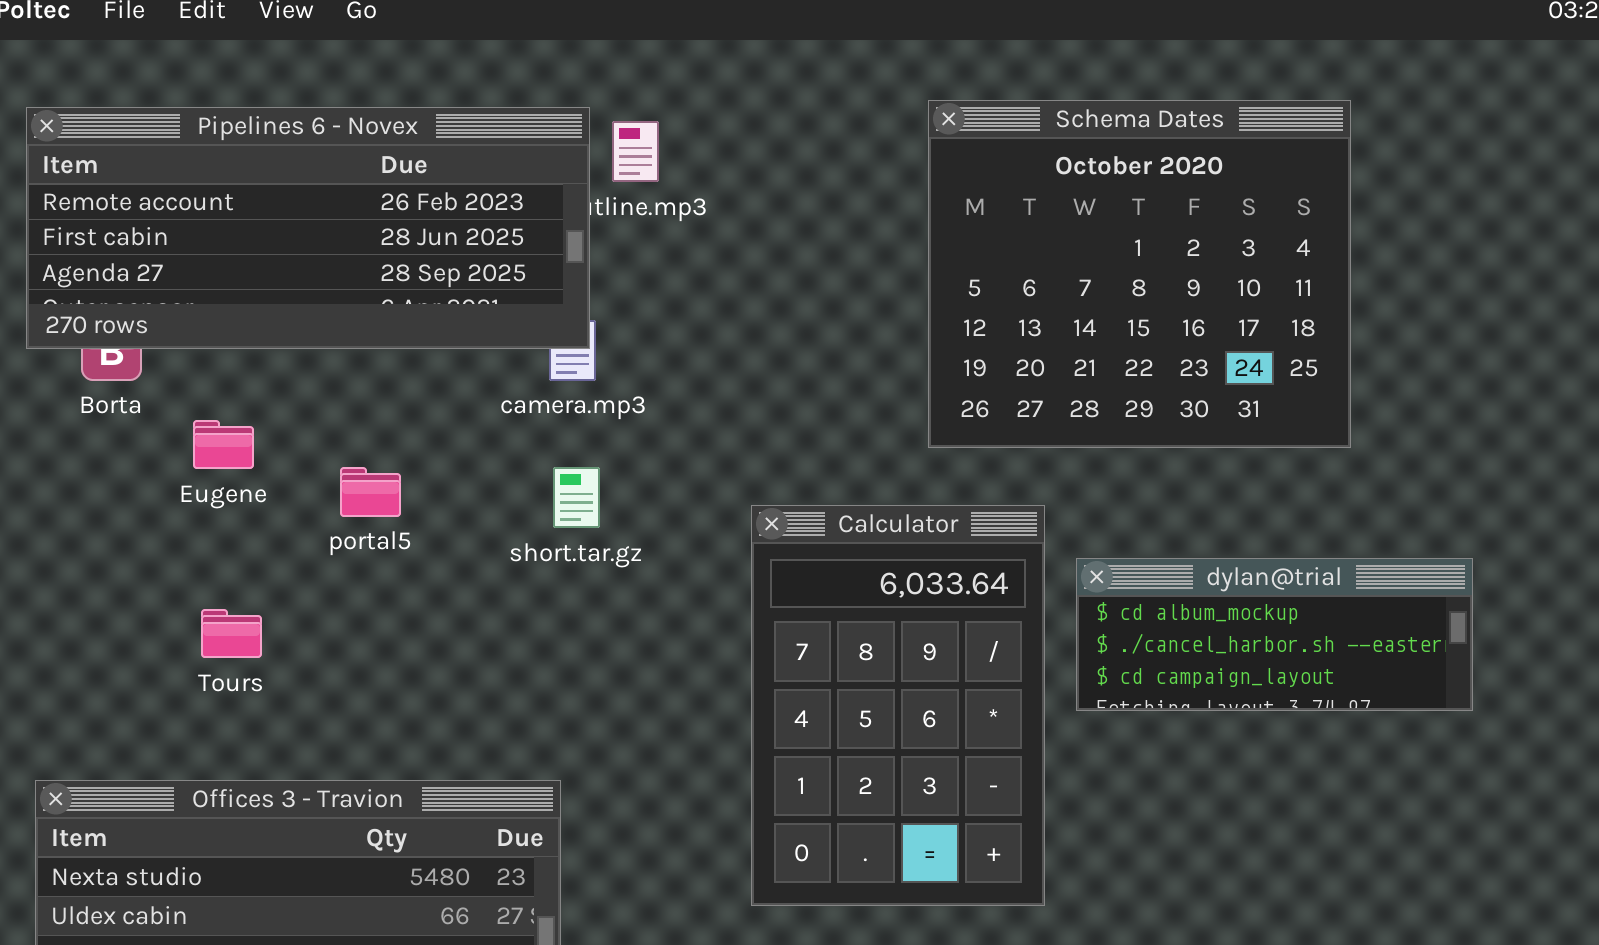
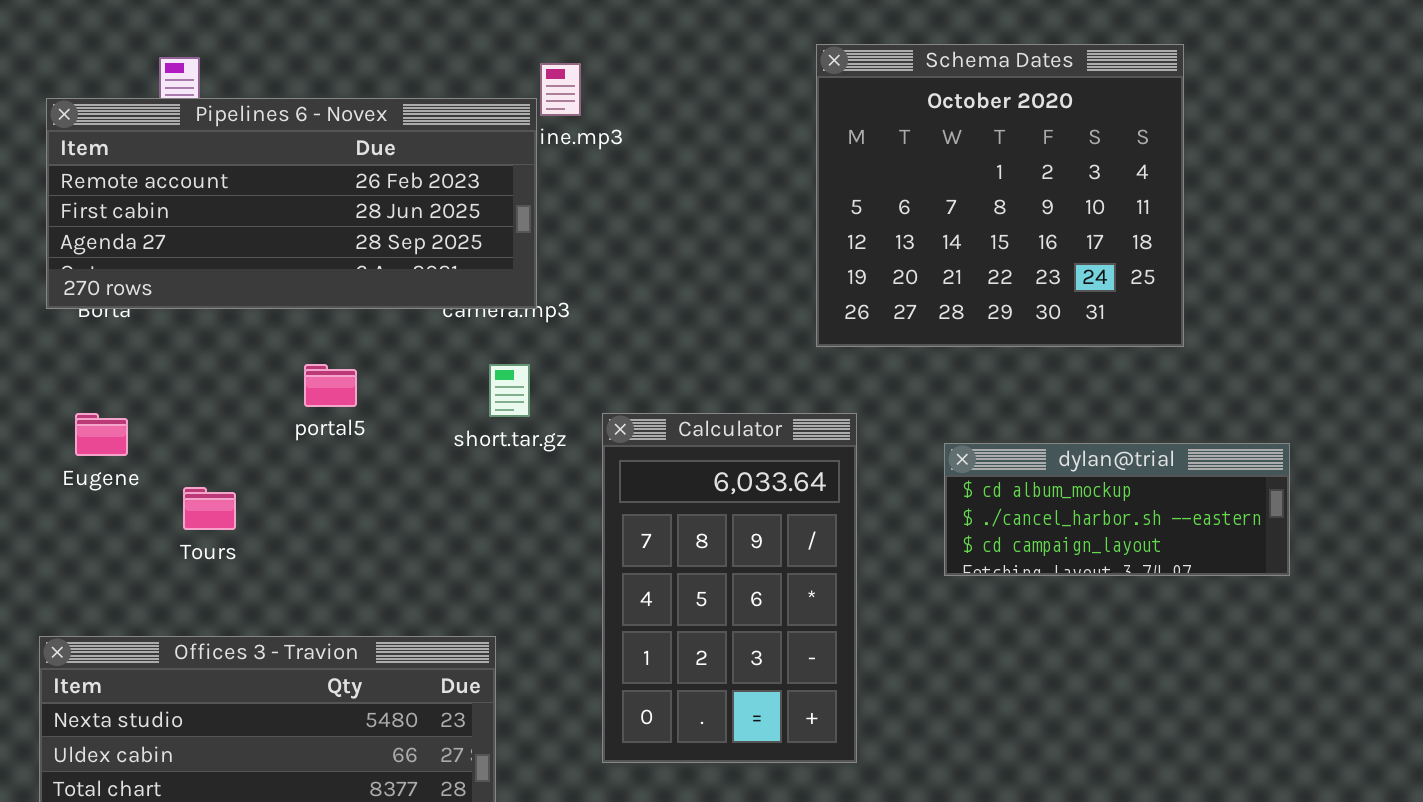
Pipelines 6 - Novex: [26,107,590,349] -> [46,98,537,309], moved
Eugene: [193,420,254,469] -> [75,413,128,456], moved
Calculator: [751,505,1045,906] -> [602,413,857,763], moved

